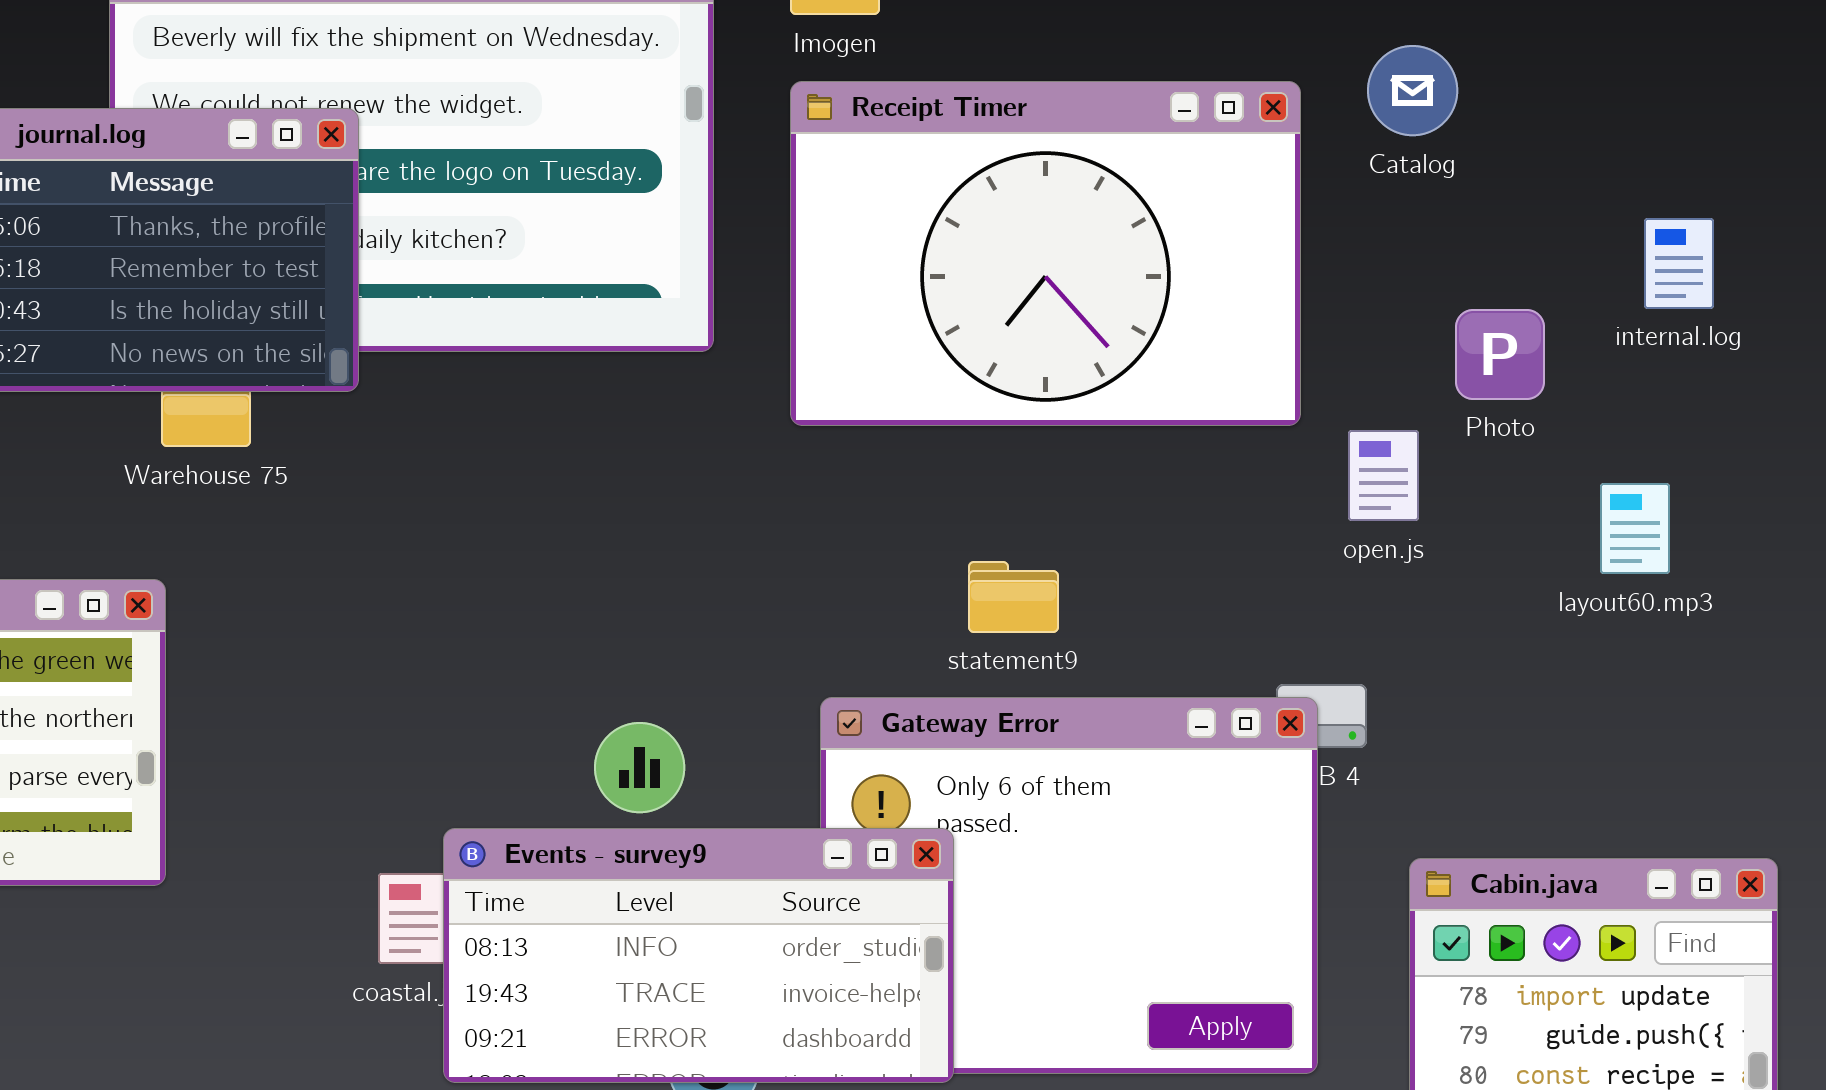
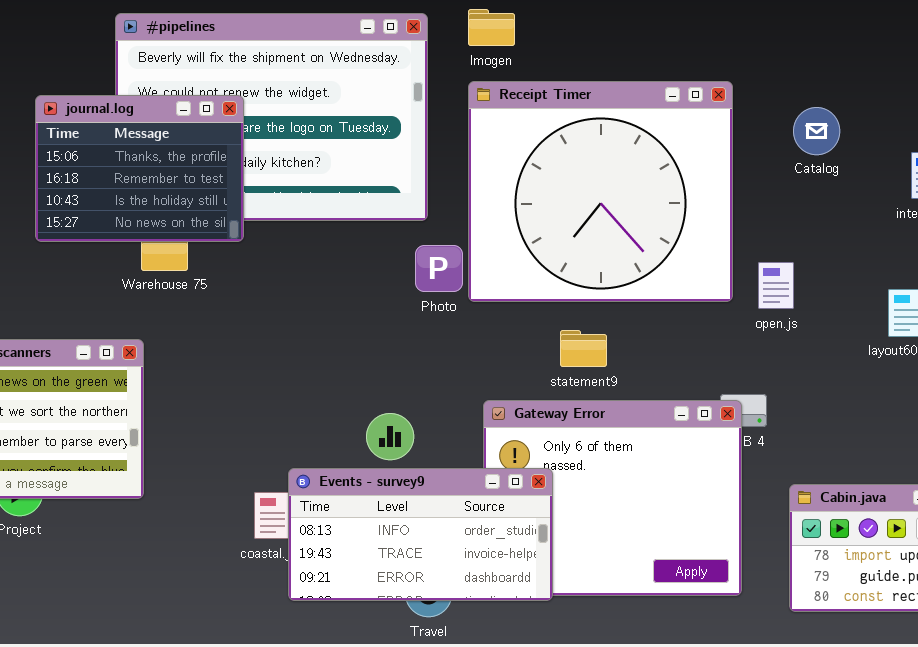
Catalog: [1367,45,1458,136] -> [793,107,840,155], moved
Receipt Timer: [790,81,1301,426] -> [468,81,733,302], resized
Photo: [1455,309,1545,400] -> [415,245,463,292], moved

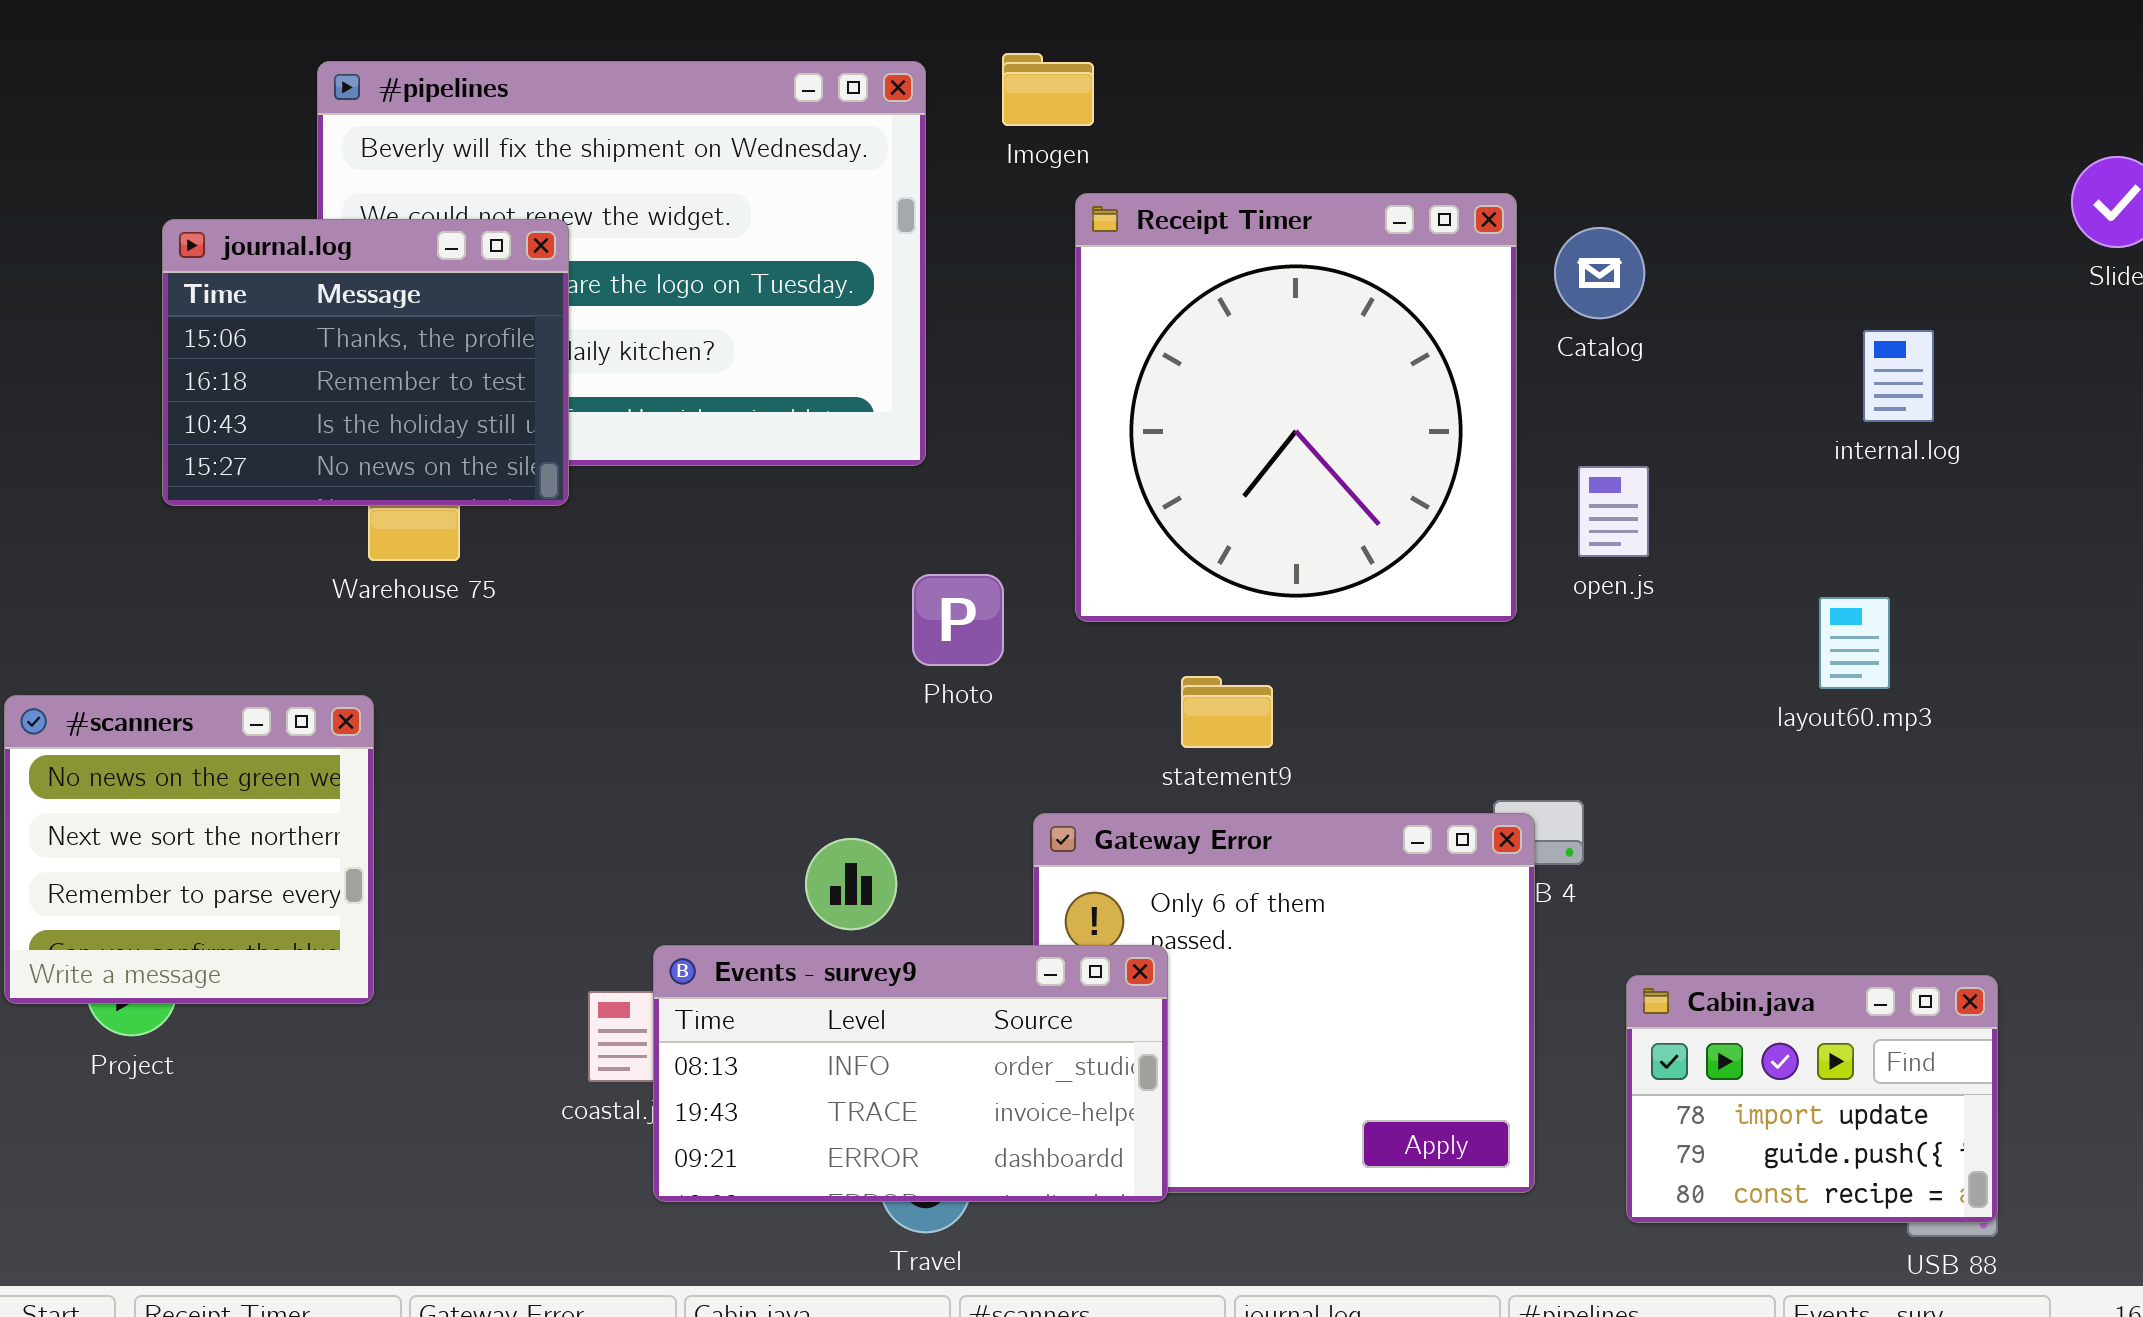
Receipt Timer: [468,81,733,302] -> [1075,193,1517,622], resized
Catalog: [793,107,840,155] -> [1554,227,1645,319], moved
Photo: [415,245,463,292] -> [912,574,1004,666], moved
open.js: [758,262,794,309] -> [1578,466,1649,557], moved

